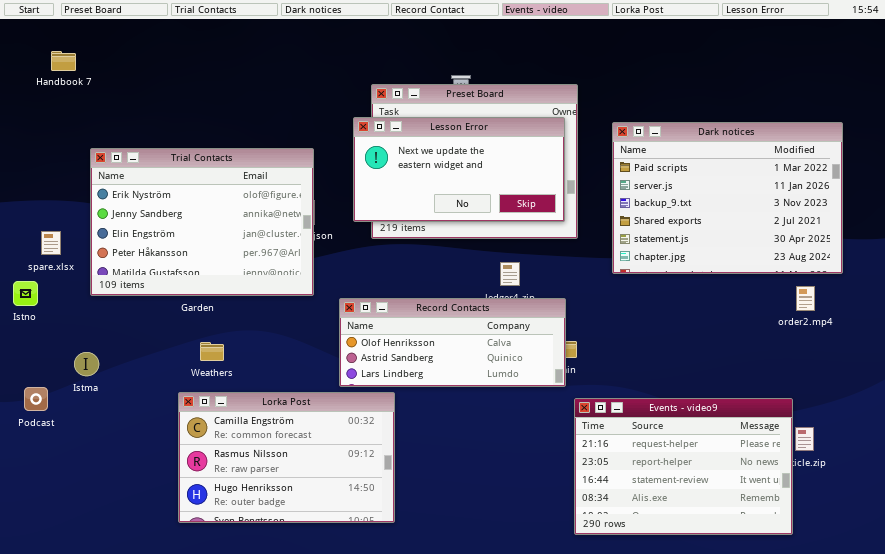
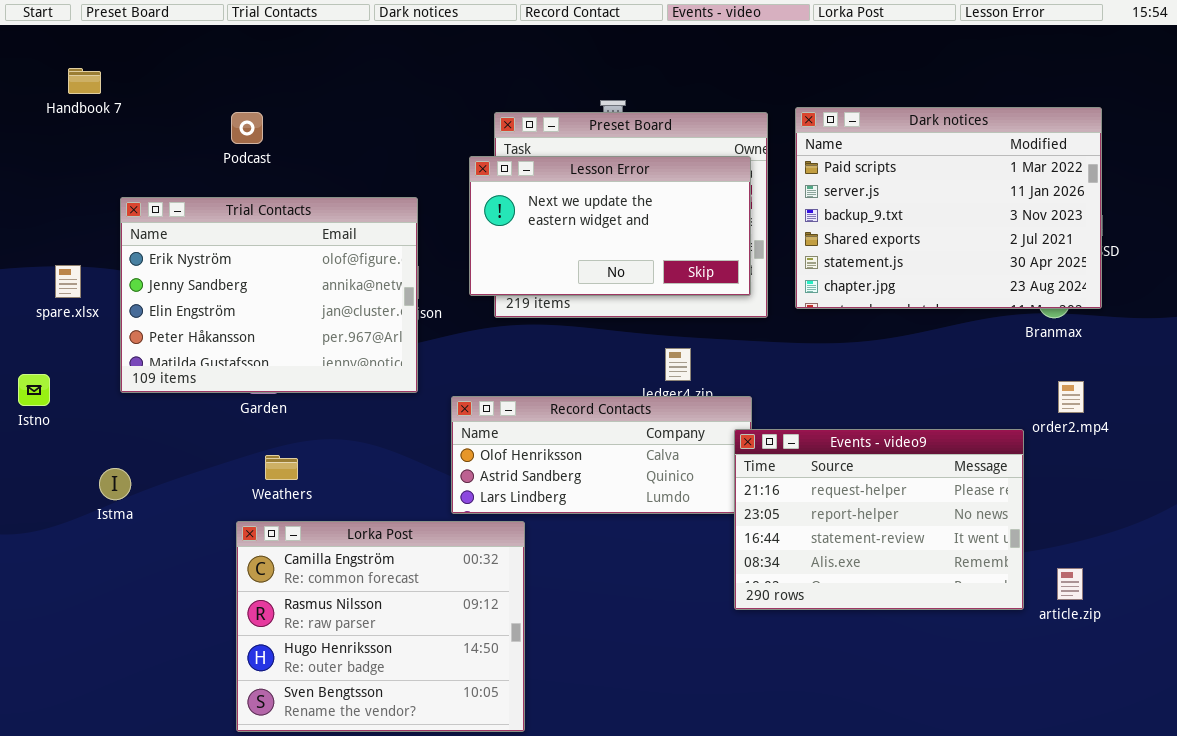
Dark notices: [612,122,843,274] -> [795,107,1102,309], moved
spare.xlsx: [41,231,61,255] -> [55,265,81,298], moved
Podcast: [24,387,48,411] -> [231,112,263,144], moved
Lorka Post: [178,392,395,523] -> [236,521,525,732], resized
Events - video9: [574,398,793,535] -> [734,429,1024,610], moved

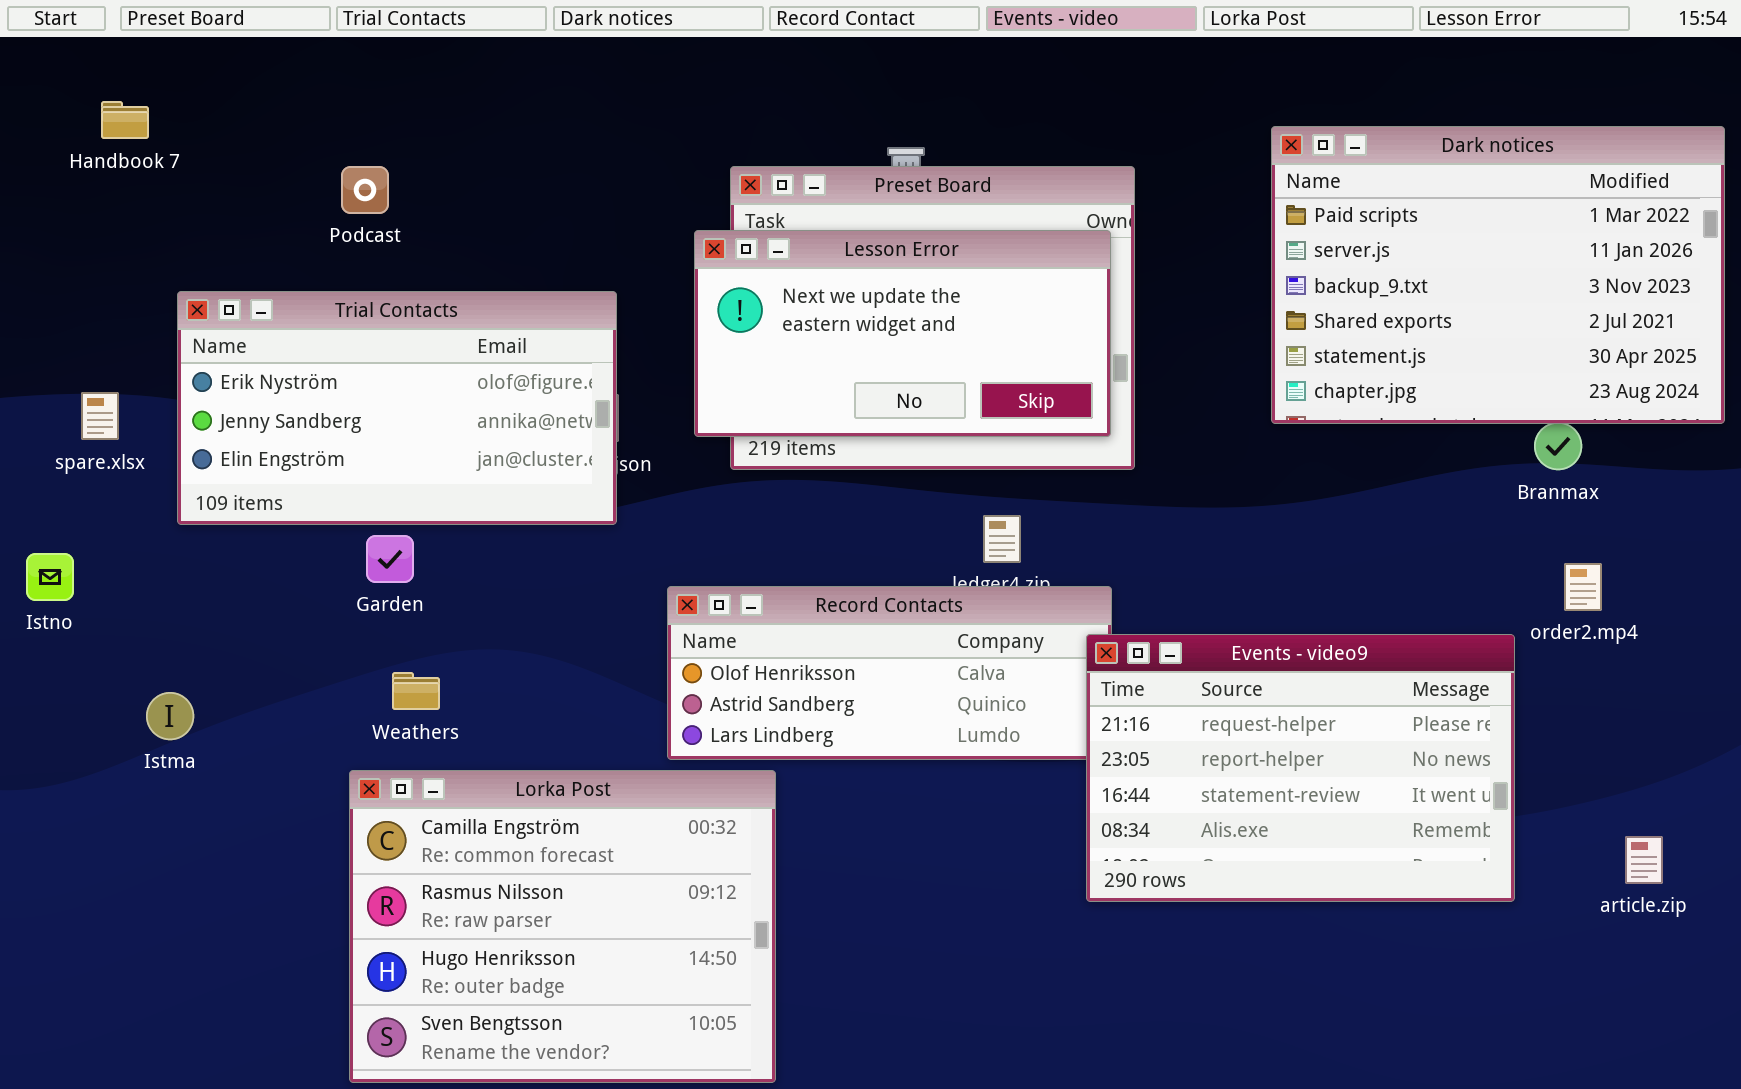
Dark notices: [795,107,1102,309] -> [1271,126,1725,424], moved
Trial Contacts: [120,197,418,393] -> [177,291,617,525], resized
article.zip: [1057,568,1083,600] -> [1625,836,1663,884], moved

